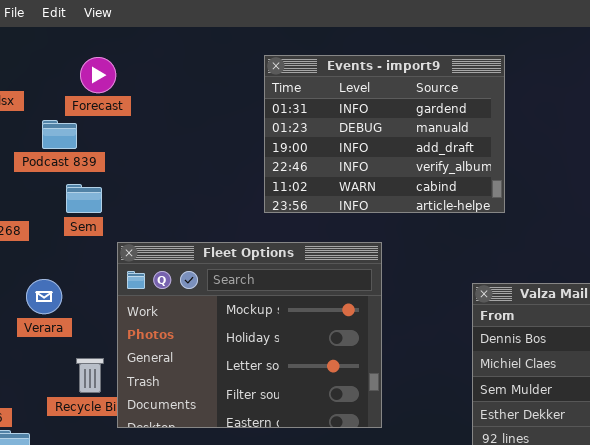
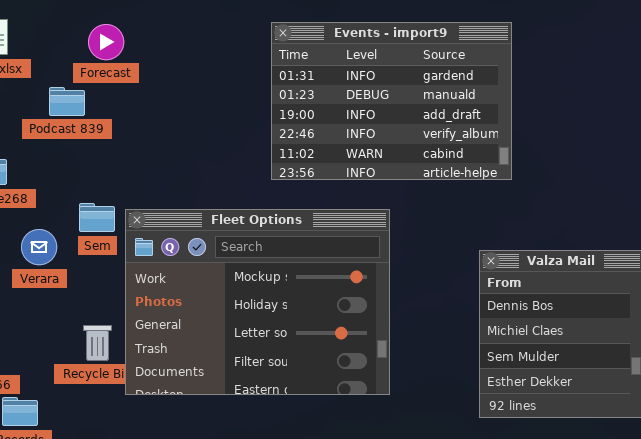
Sem: [66,184,102,213] -> [79,203,115,232], moved
Verara: [26,279,62,314] -> [21,229,57,265], moved

